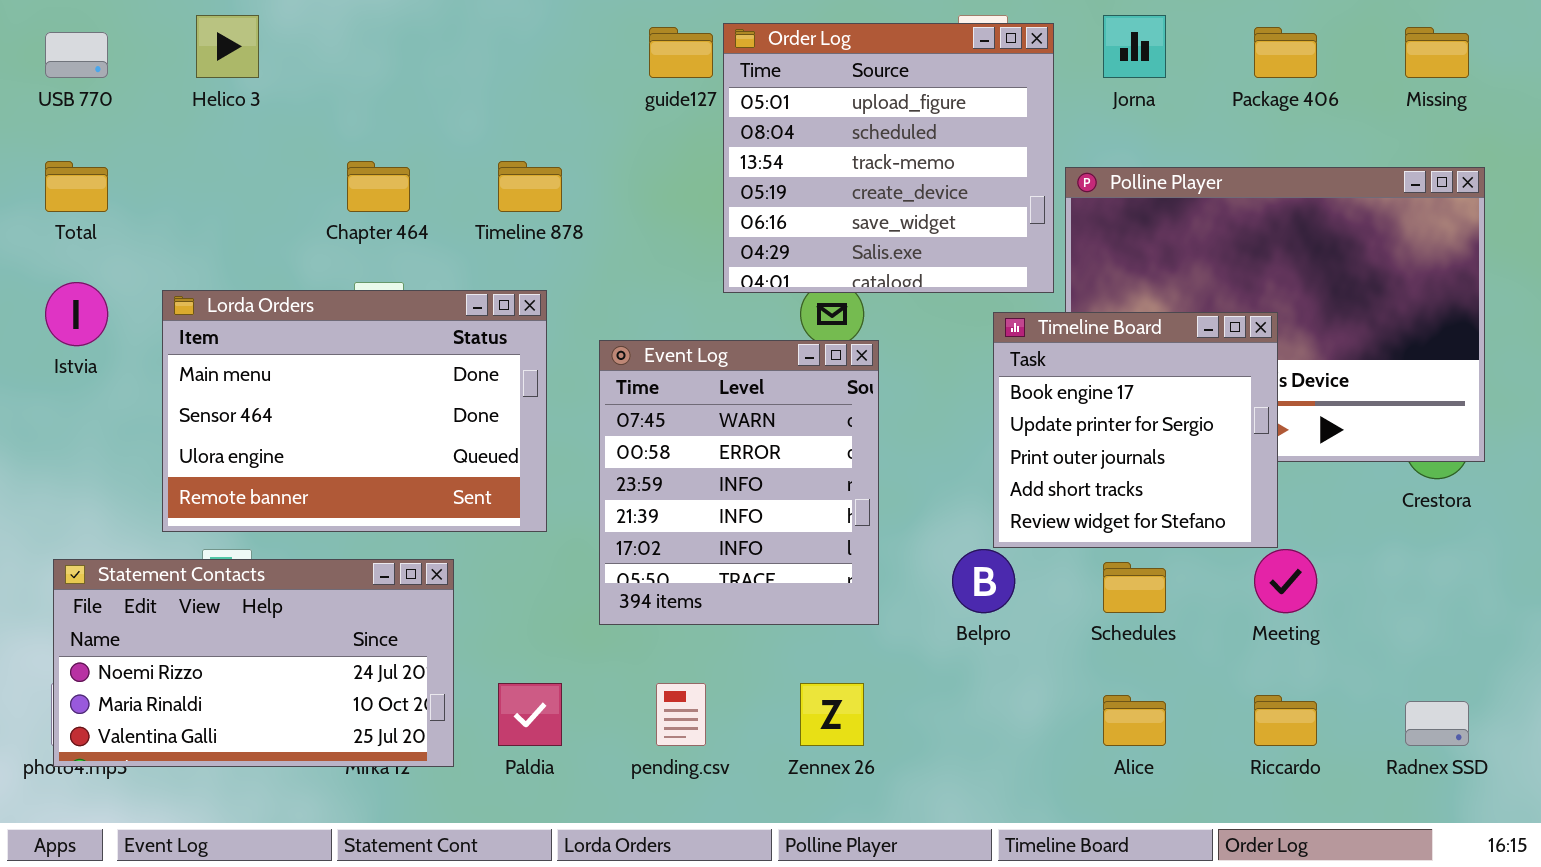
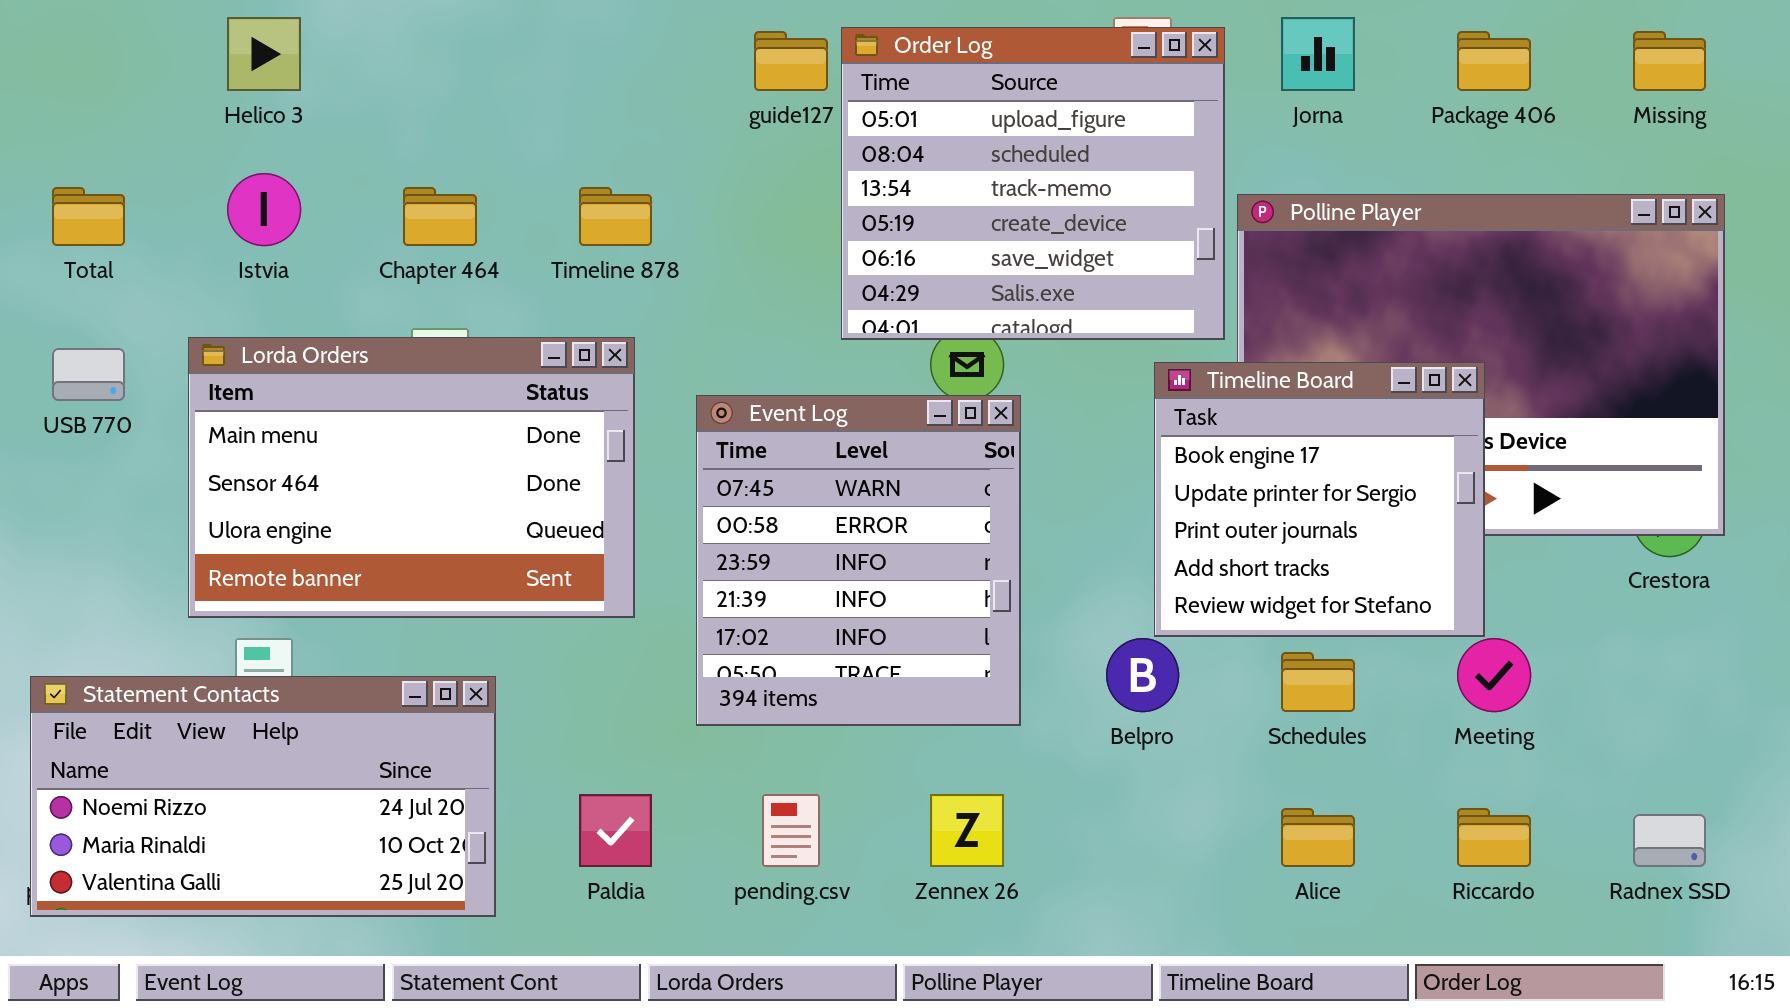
USB 770: [45,32,108,78] -> [52,348,125,401], moved
Istvia: [45,282,108,346] -> [227,173,301,246], moved
Statement Contacts: [53,559,454,767] -> [30,676,496,917], moved

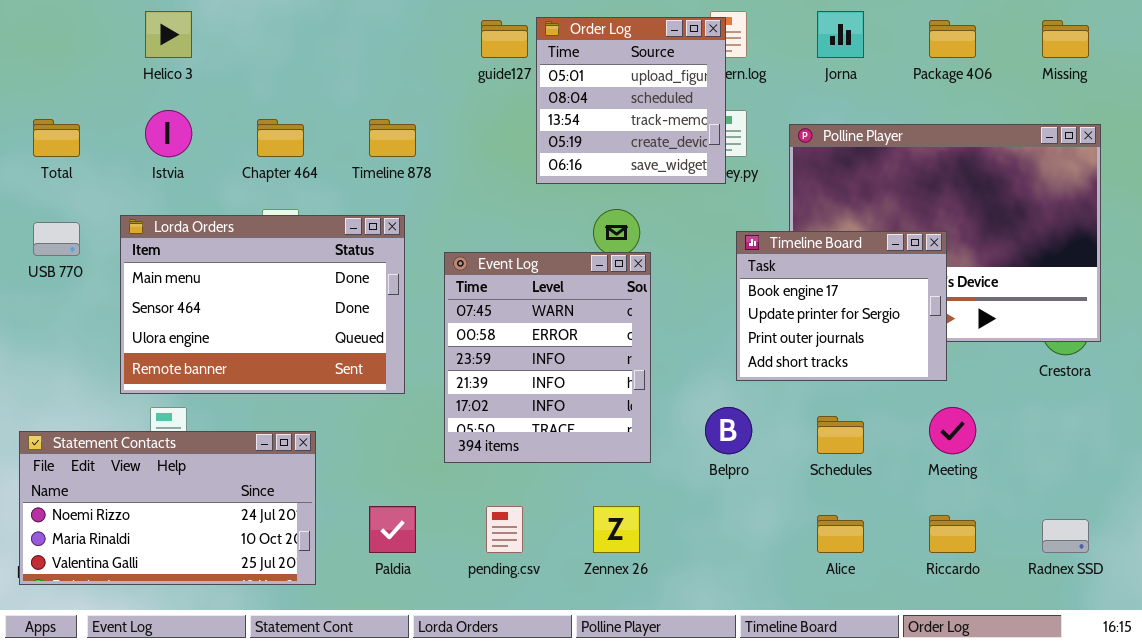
Order Log: [841,27,1225,340] -> [536,17,726,184], resized
Timeline Board: [1154,362,1485,637] -> [736,231,947,381], resized

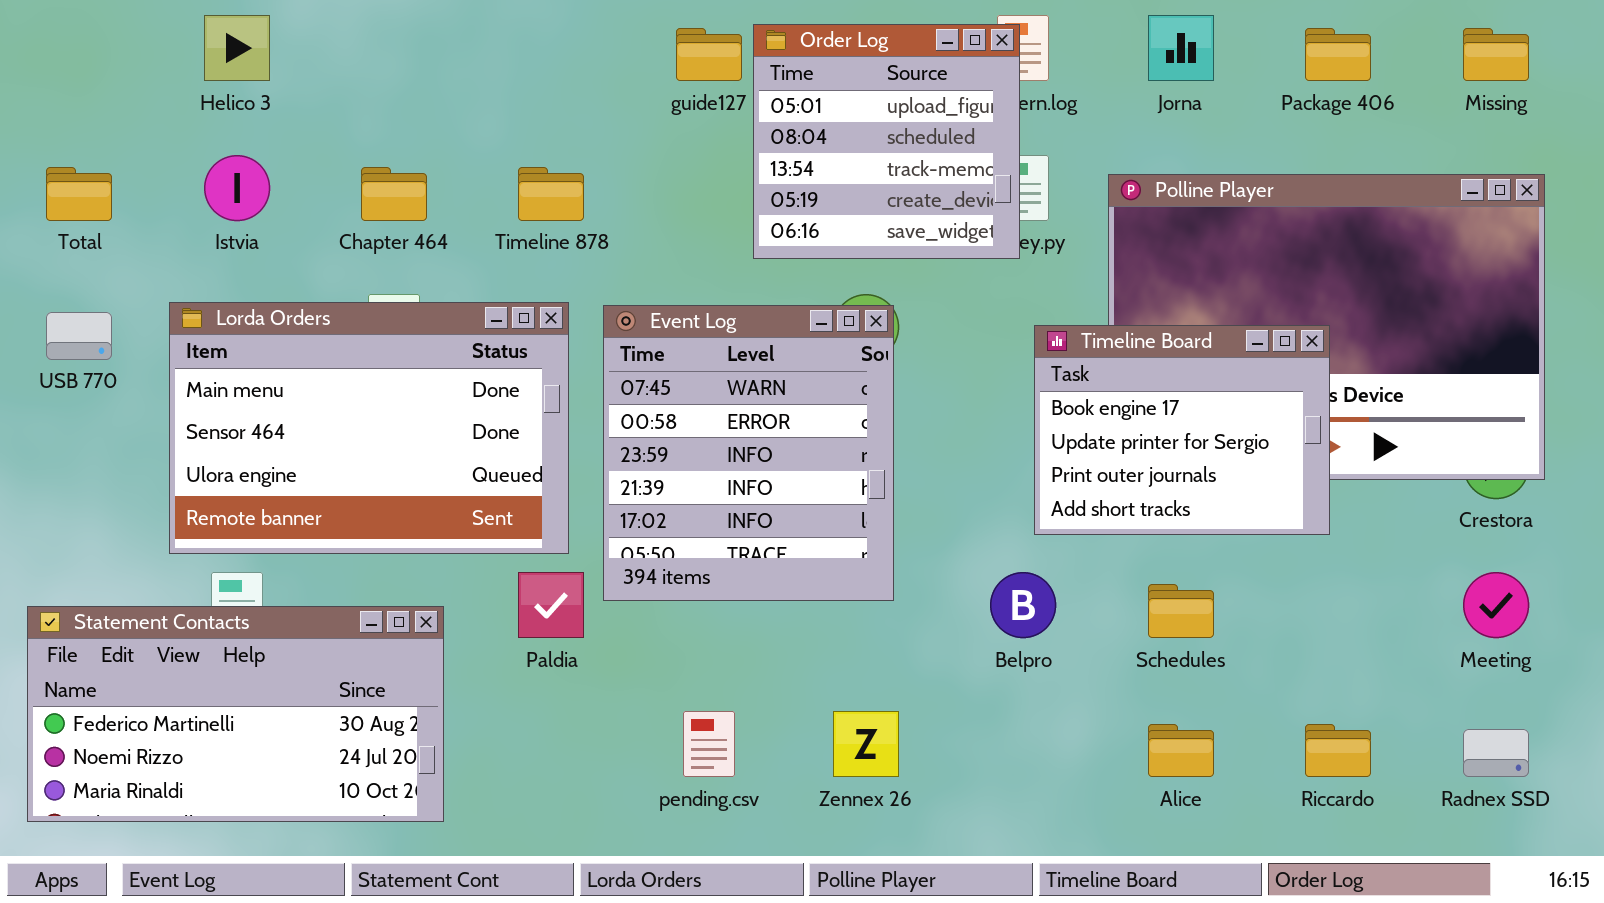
Event Log: [444,252,651,463] -> [603,305,894,601], moved
Meeting: [929,407,976,454] -> [1463,572,1529,638], moved
Statement Contacts: [19,431,316,585] -> [27,606,444,822], scrolled up 1 row
Paldia: [369,506,416,553] -> [518,572,584,638], moved

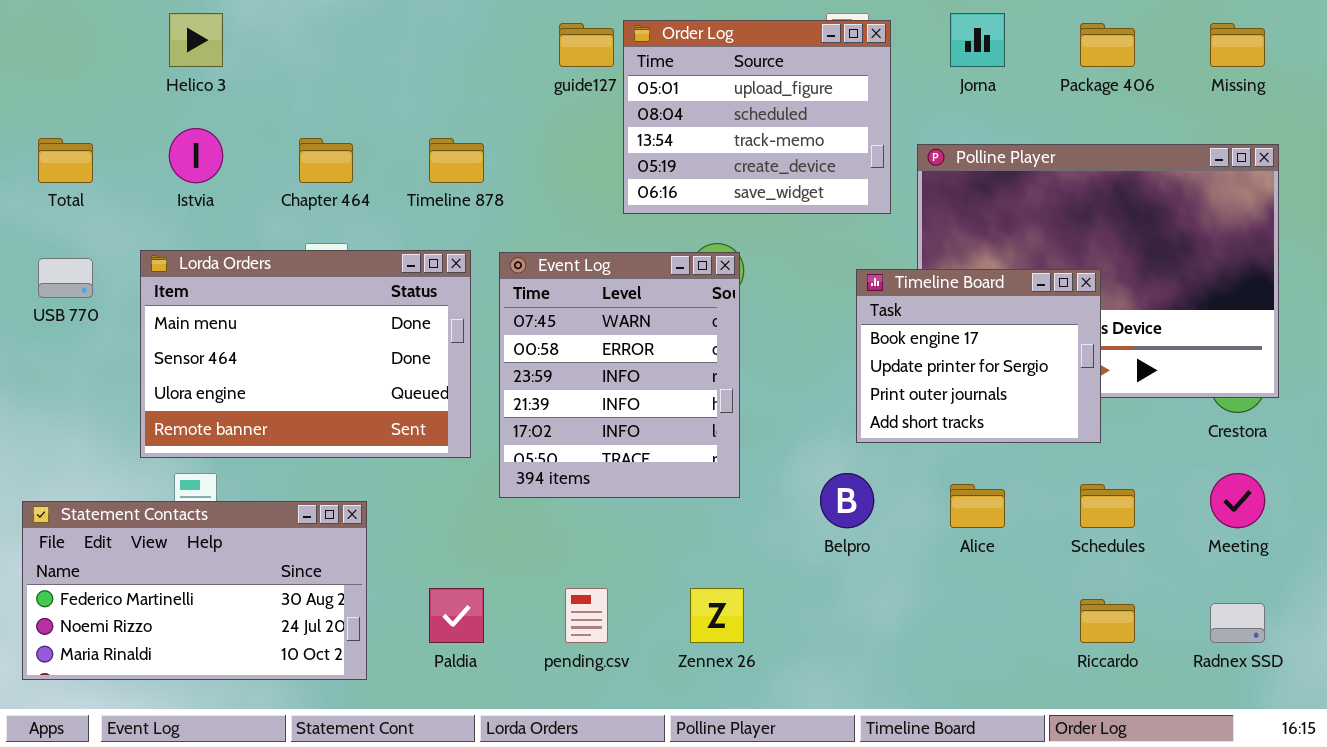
Order Log: [753,24,1020,259] -> [623,20,891,214], resized
Paldia: [518,572,584,638] -> [429,588,484,643], moved
Schedules: [1148,584,1214,638] -> [1080,484,1135,528], moved
Alice: [1148,724,1214,777] -> [950,484,1005,528], moved

